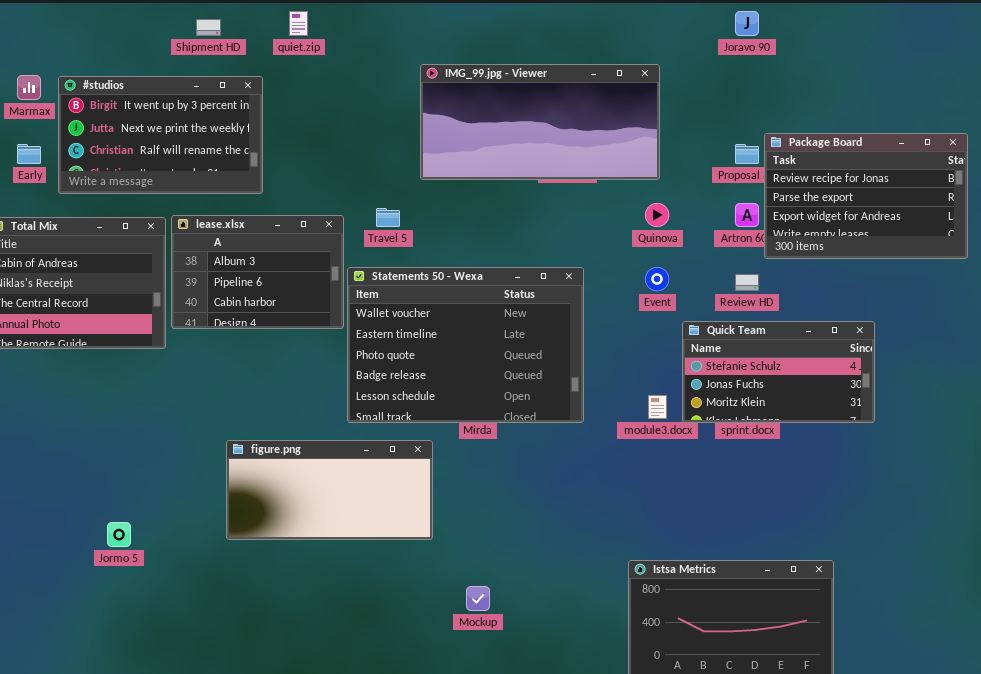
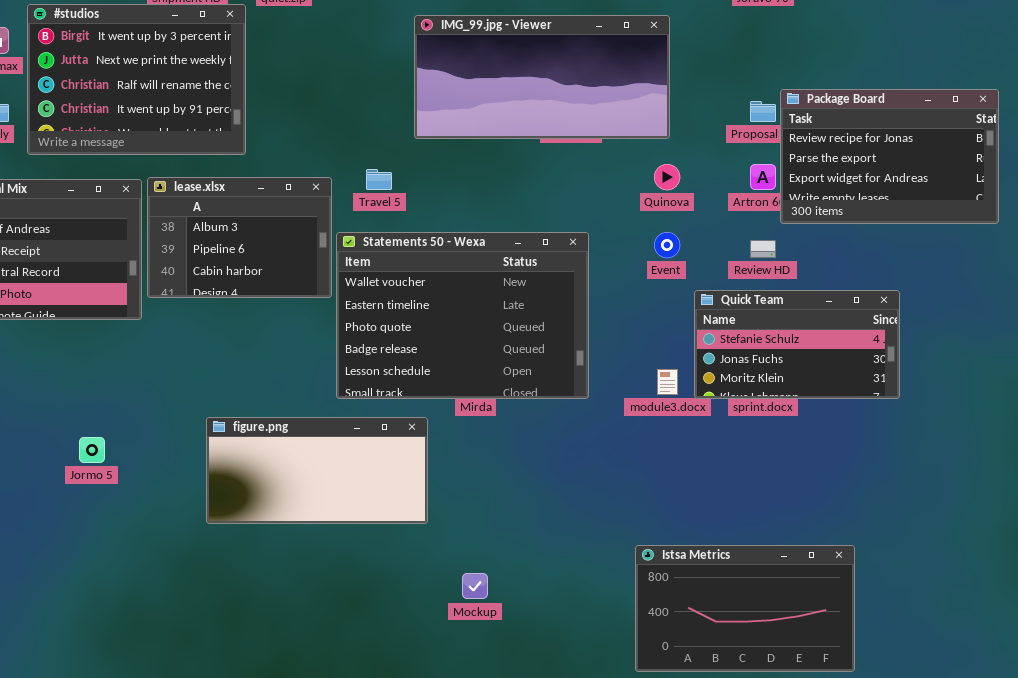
#studios: [58,76,263,194] -> [27,4,246,155], resized
Jormo 5: [107,522,131,547] -> [79,437,105,463], moved

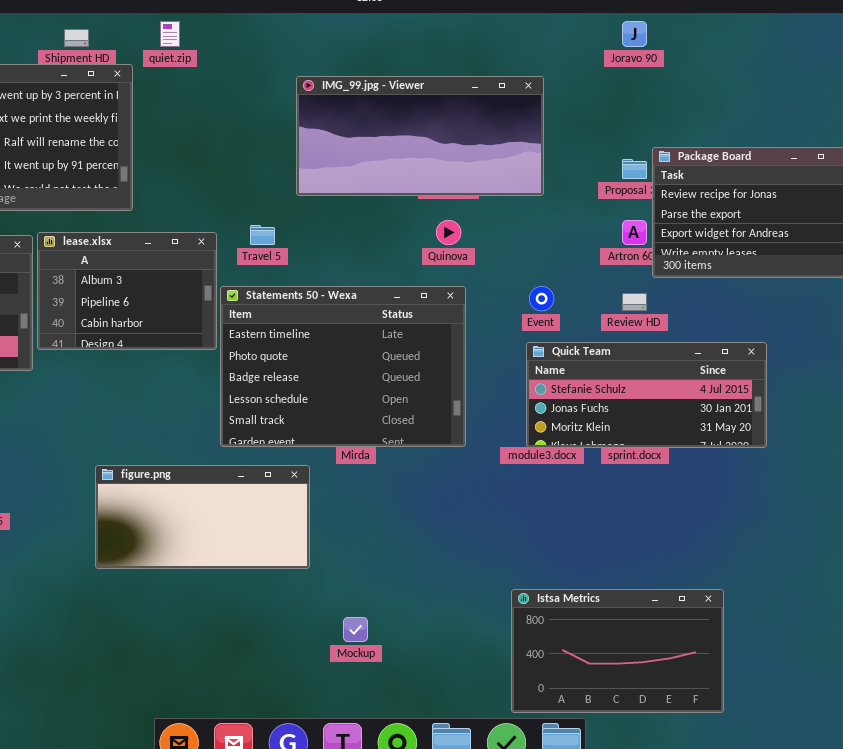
Quinova: [654,164,680,190] -> [436,220,461,245], moved
Statements 50 - Wexa: [336,232,589,399] -> [220,286,466,447], scrolled down 1 row
Quick Team: [694,290,900,399] -> [526,342,767,448], resized

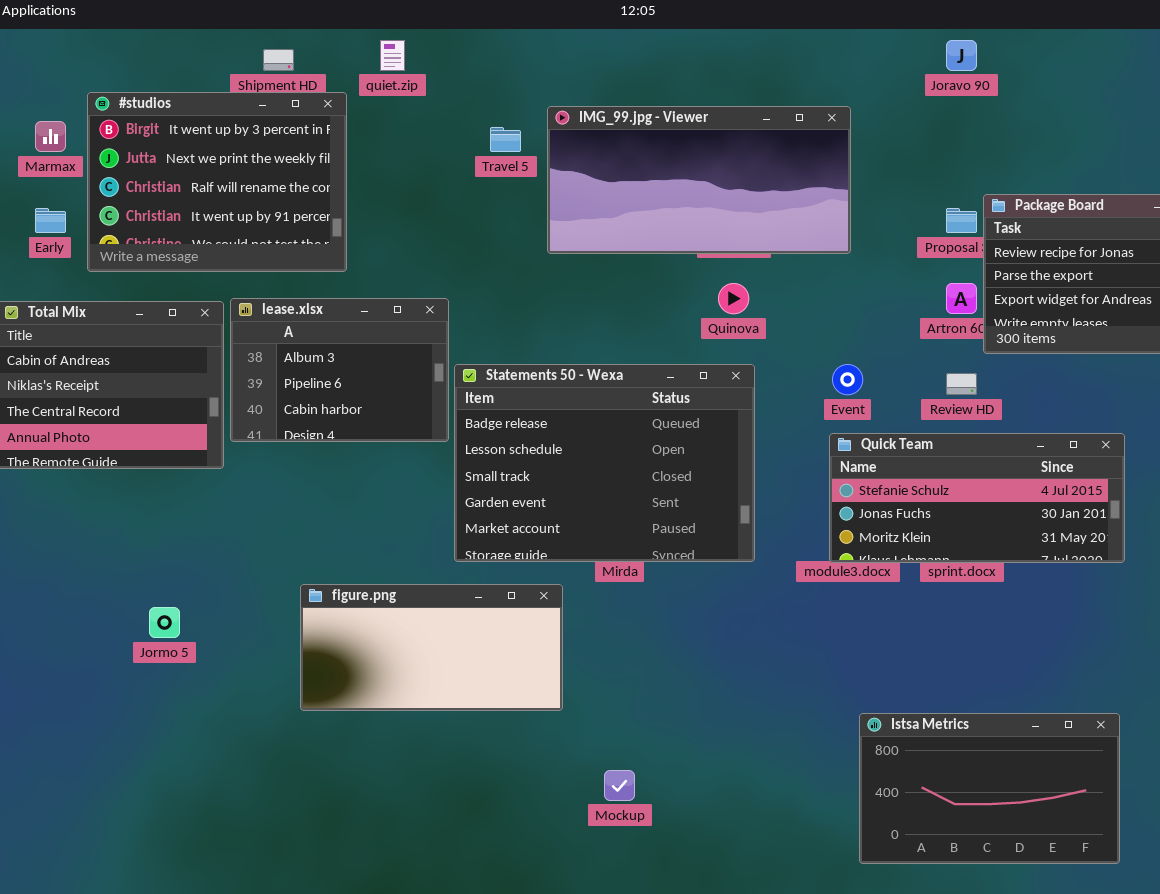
Travel 5: [250,225,275,245] -> [490,127,521,152], moved
Statements 50 - Wexa: [220,286,466,447] -> [454,364,755,562], scrolled down 2 rows
Istsa Metrics: [511,589,724,713] -> [859,713,1120,864], moved

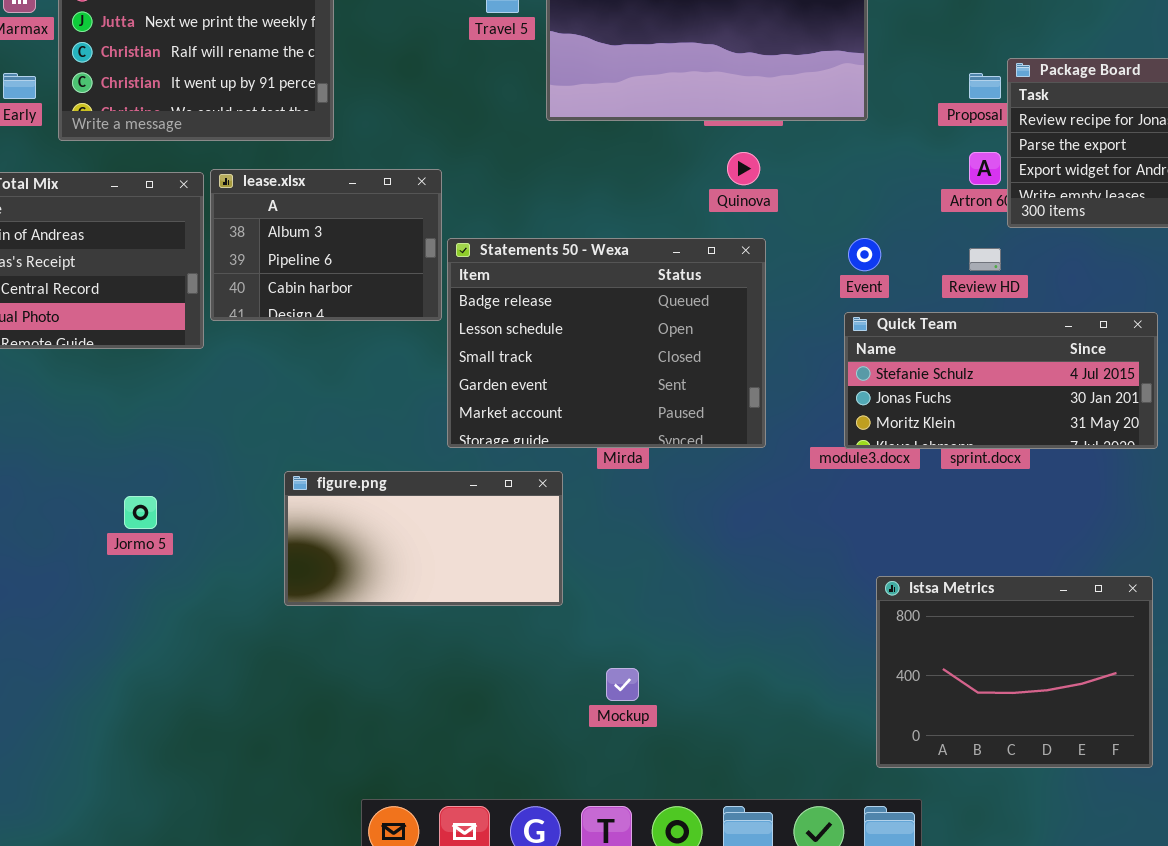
Istsa Metrics: [859,713,1120,864] -> [876,576,1153,768], resized

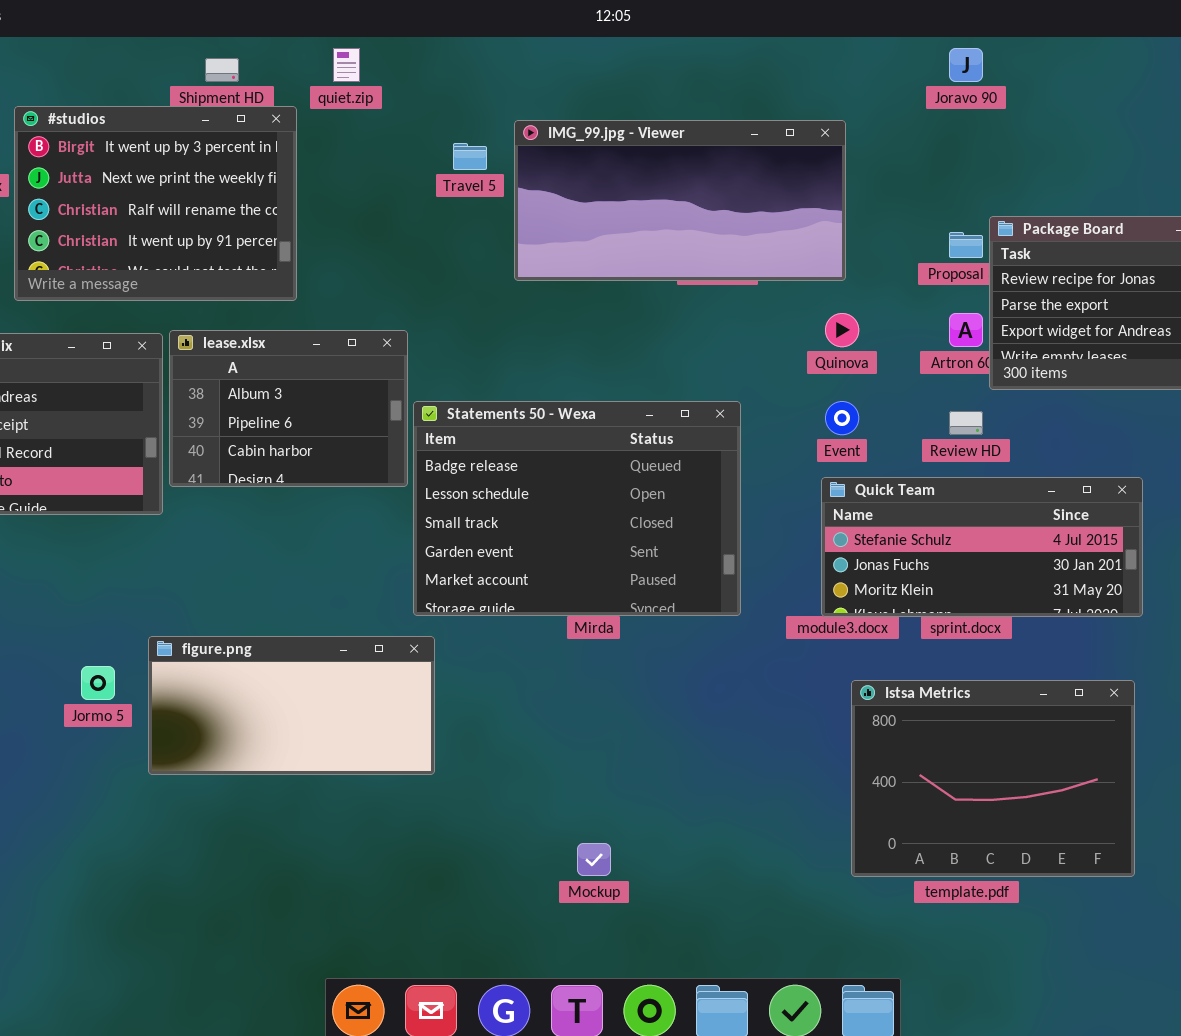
Quinova: [727,152,760,185] -> [825,313,859,347], moved
figure.png: [284,471,563,606] -> [148,636,435,775], moved
Istsa Metrics: [876,576,1153,768] -> [851,680,1135,877], moved

